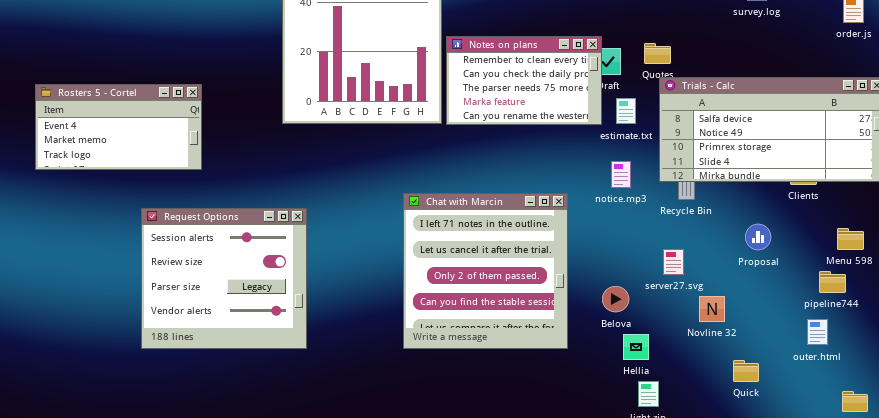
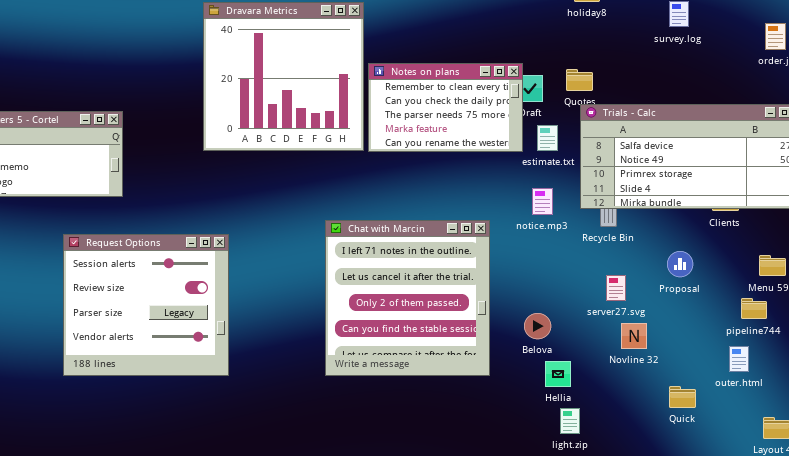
server27.svg: [663,249,684,275] -> [606,275,626,301], moved
Quick: [733,360,759,382] -> [669,386,696,408], moved

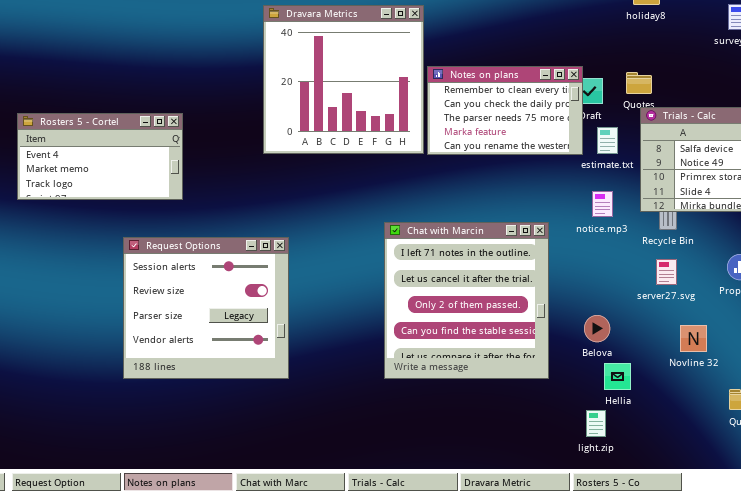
server27.svg: [606,275,626,301] -> [656,259,677,285], moved
light.zip: [560,408,580,434] -> [586,410,606,437], moved

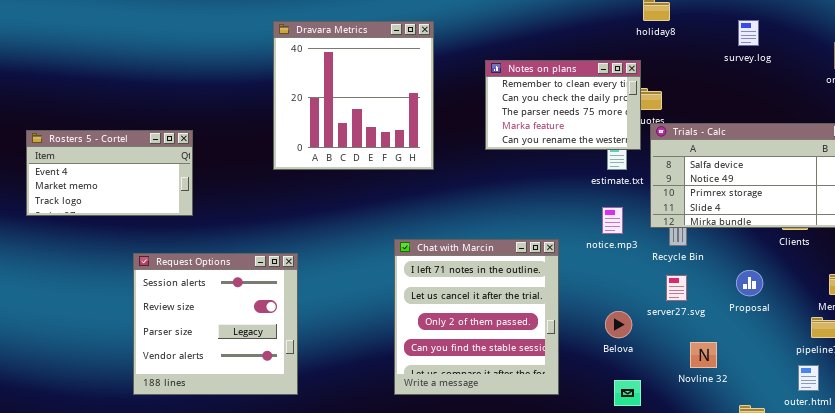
Notes on plans: [427,66,583,155] -> [485,60,641,150], moved
Belova: [584,315,610,342] -> [605,311,632,338], moved

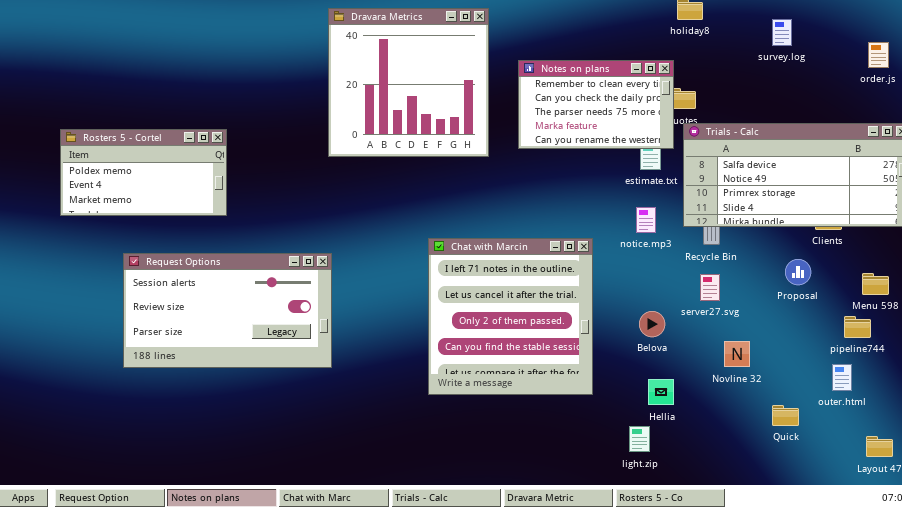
Dravara Metrics: [273,21,434,170] -> [328,8,489,157], moved
Rosters 5 - Cortel: [26,130,193,216] -> [60,129,227,216], scrolled up 1 row
Request Options: [133,253,298,395] -> [123,253,332,368], resized
Proposal: [736,270,763,296] -> [785,259,811,285], moved

